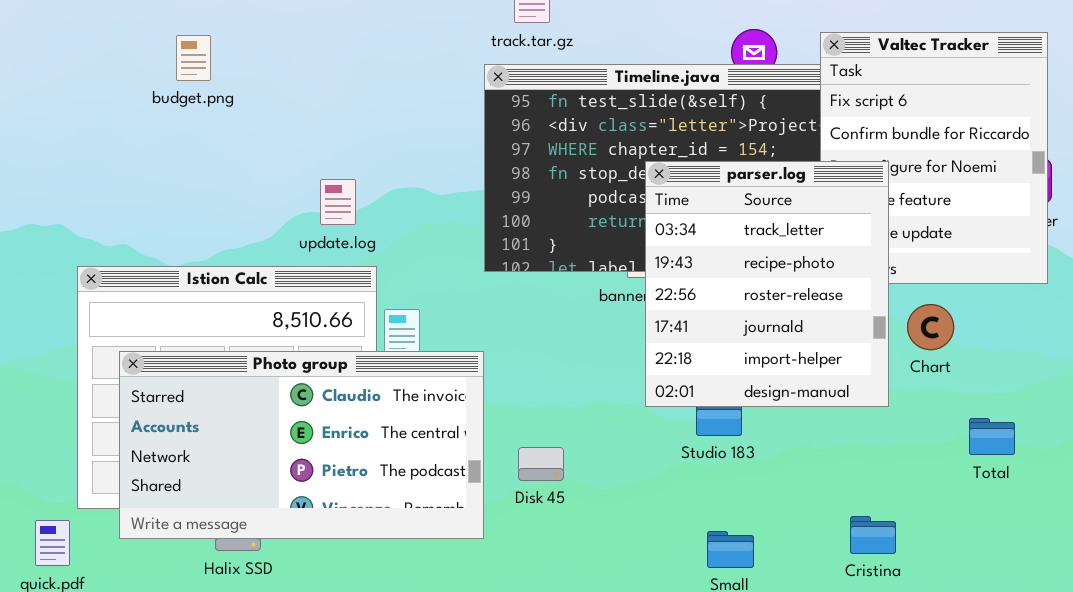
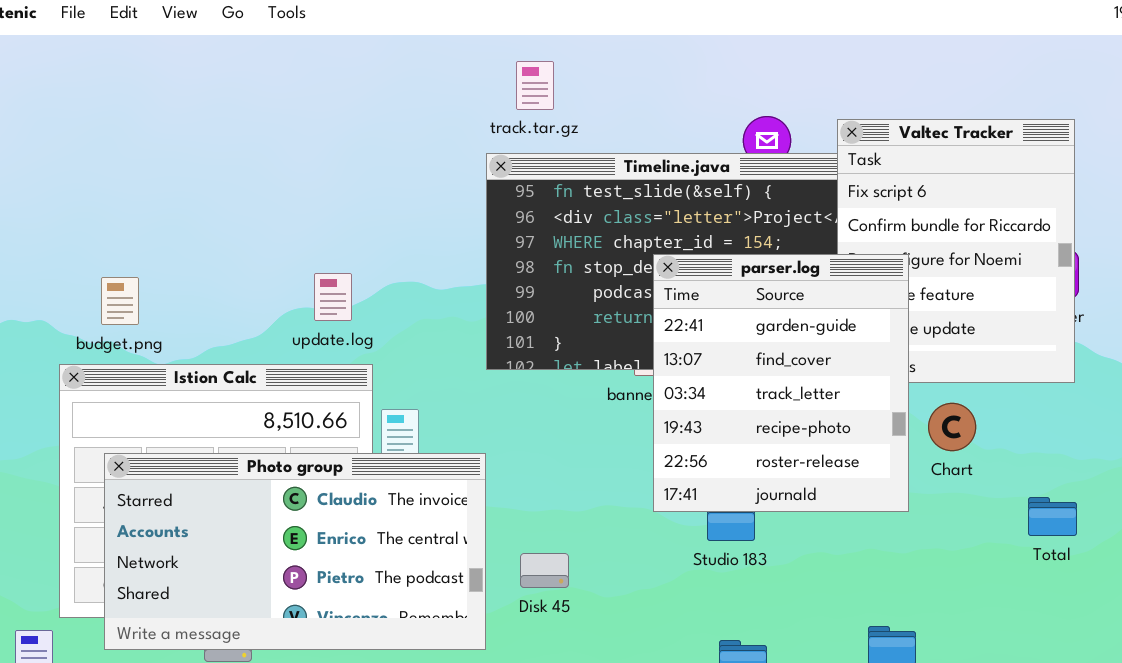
budget.png: [176,35,211,81] -> [101,277,139,325], moved
parser.log: [645,161,889,407] -> [653,254,909,512], scrolled up 2 rows
Total: [969,418,1015,455] -> [1028,497,1077,536], moved

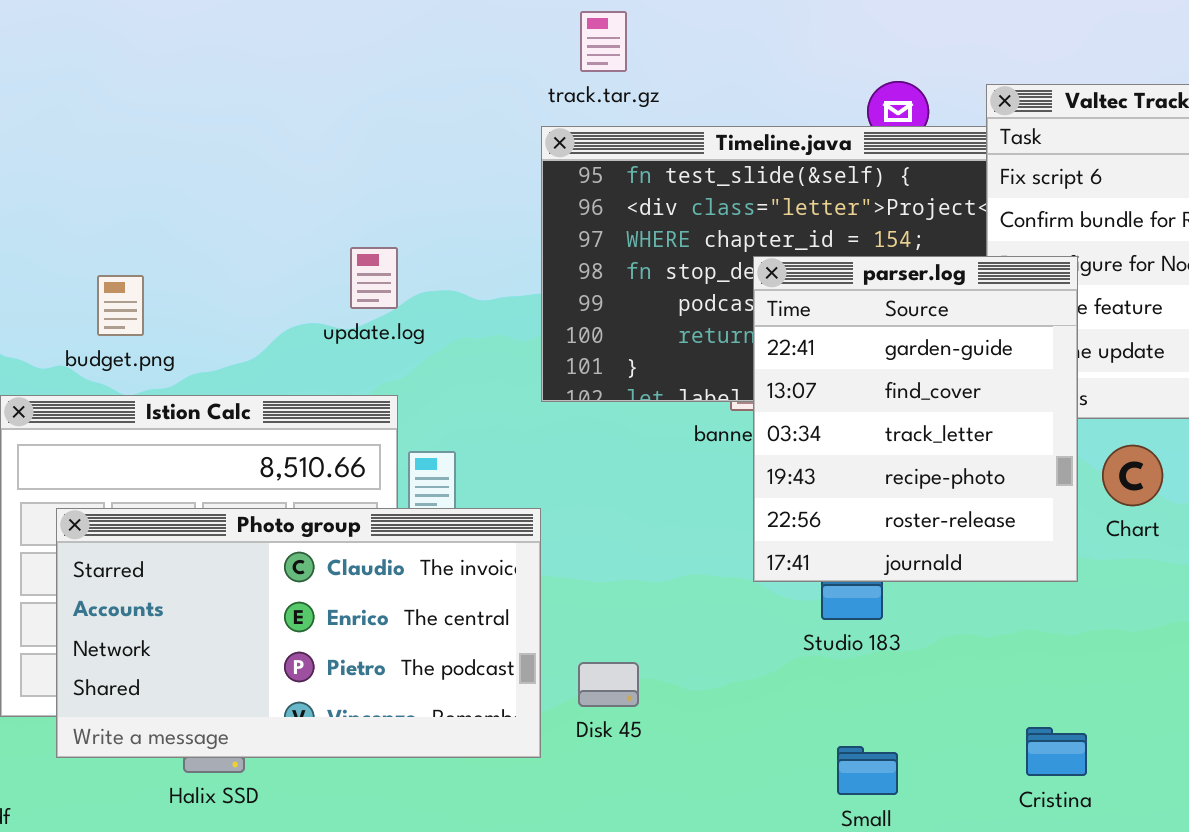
update.log: [314,273,352,321] -> [350,247,398,309], moved
budget.png: [101,277,139,325] -> [97,275,144,336], moved
Disk 45: [520,553,569,588] -> [578,662,639,707], moved

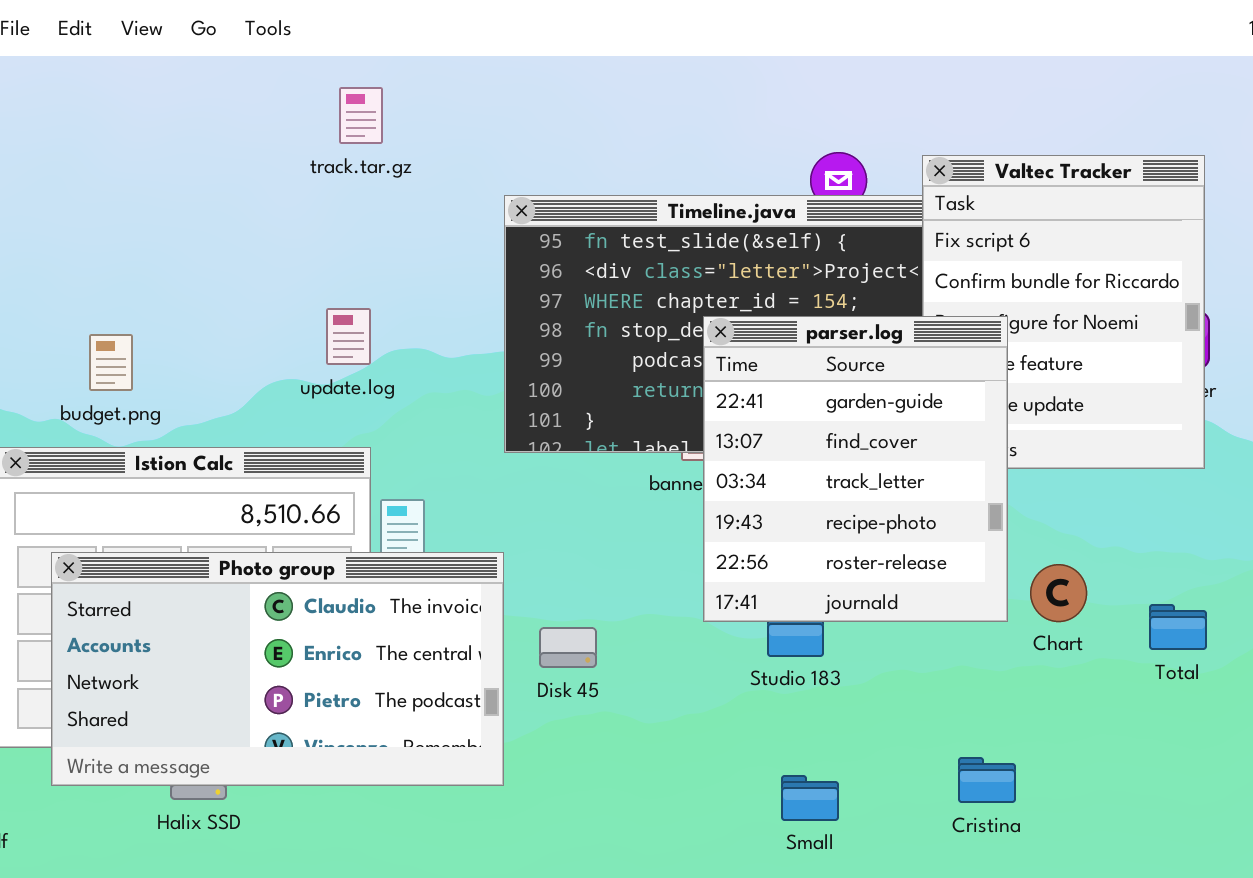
track.tar.gz: [580,11,627,72] -> [339,87,383,144], moved
Chart: [1102,445,1163,506] -> [1030,564,1087,622], moved
Disk 45: [578,662,639,707] -> [539,627,597,668], moved

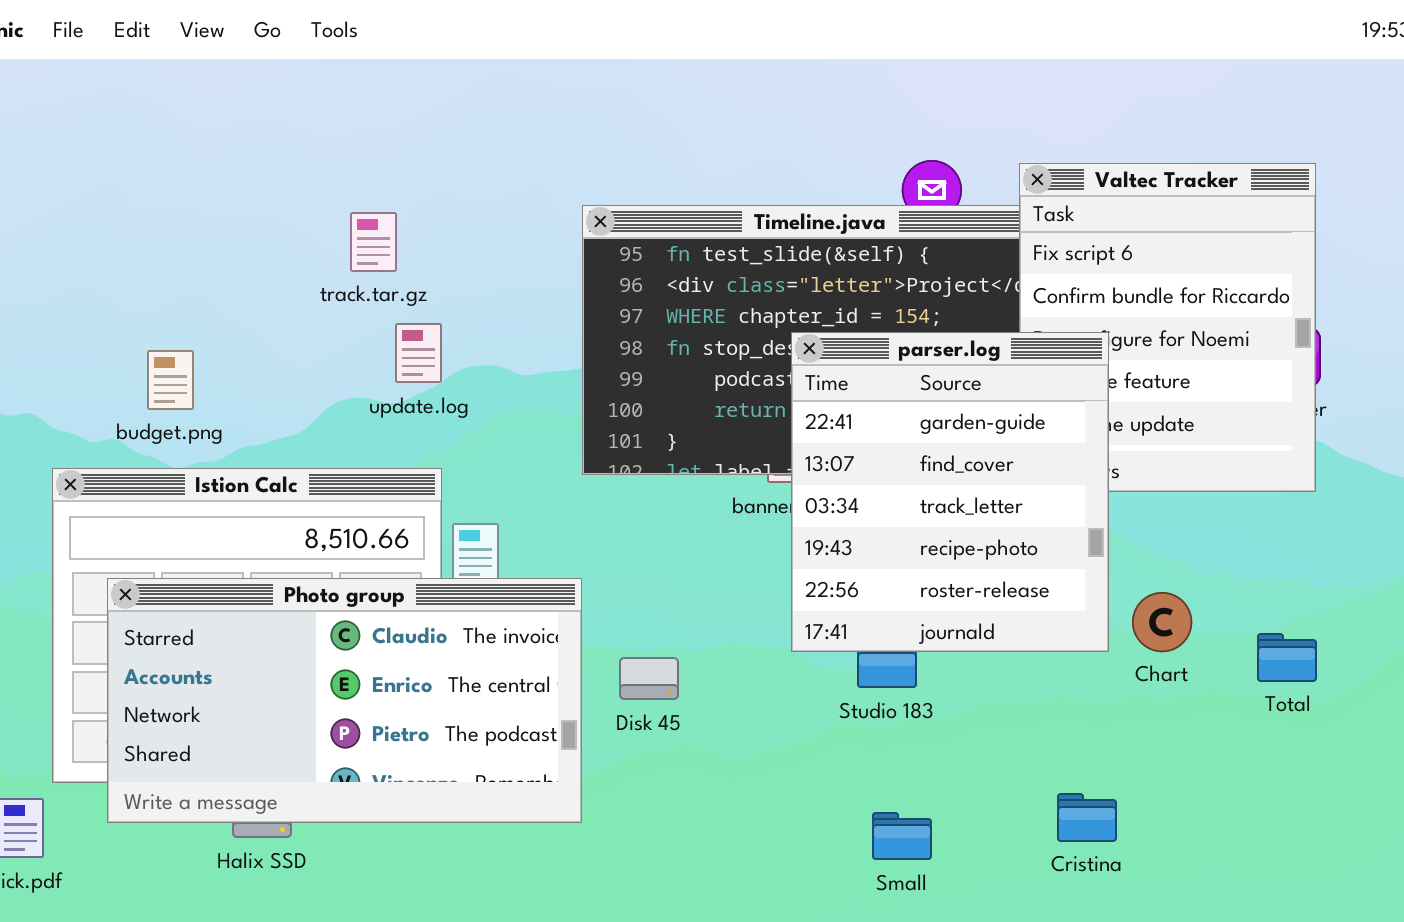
track.tar.gz: [339,87,383,144] -> [350,212,397,272], moved

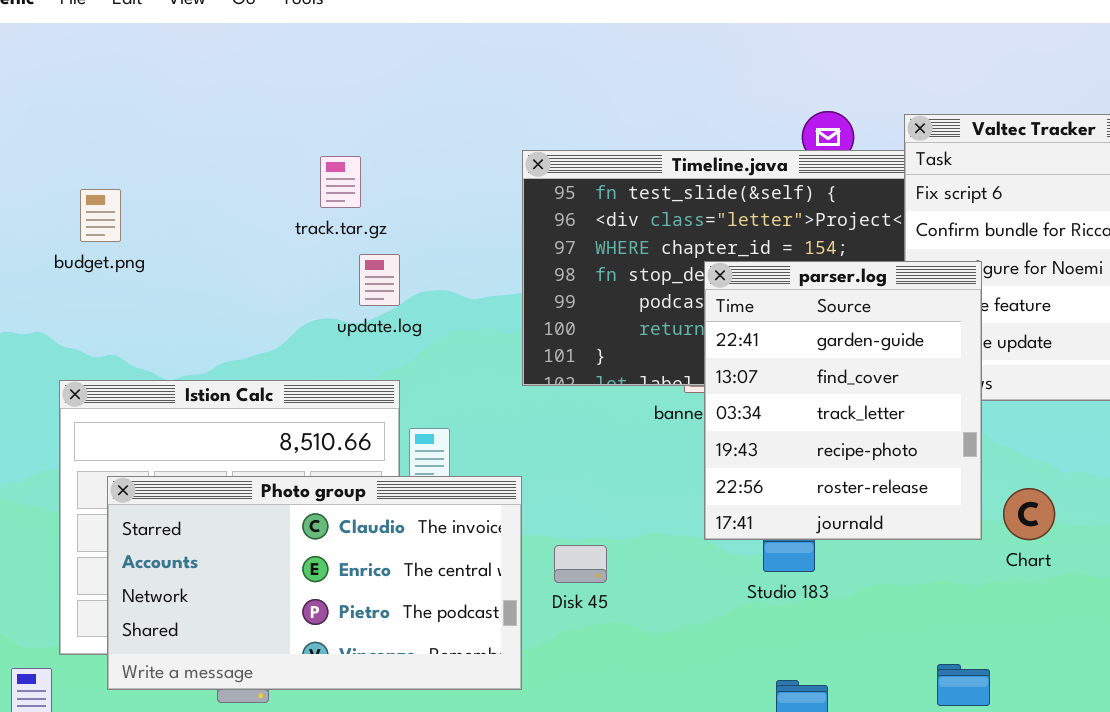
budget.png: [147,350,194,410] -> [80,189,121,242], moved

